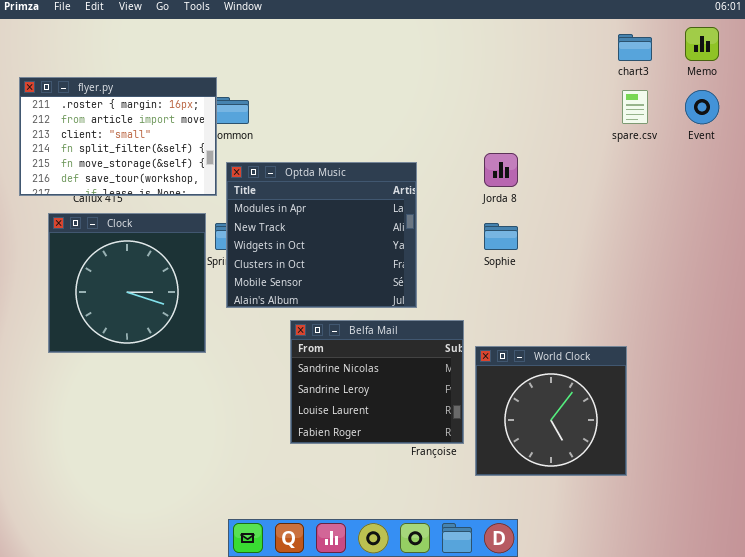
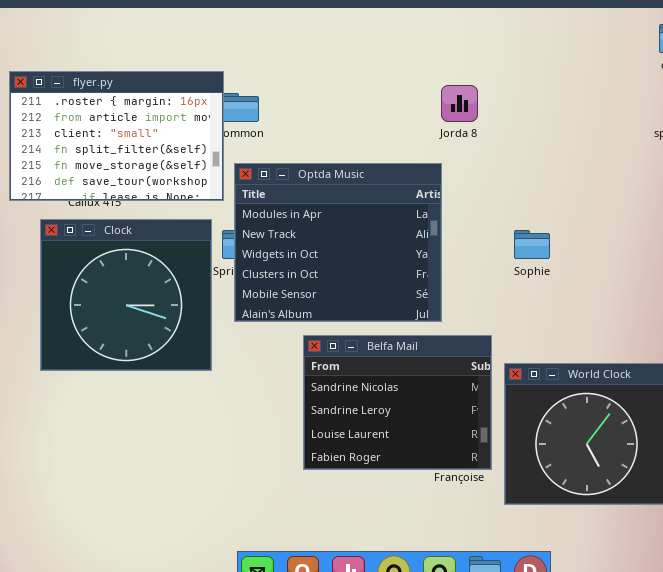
Jorda 8: [484,153,518,187] -> [441,85,478,122], moved

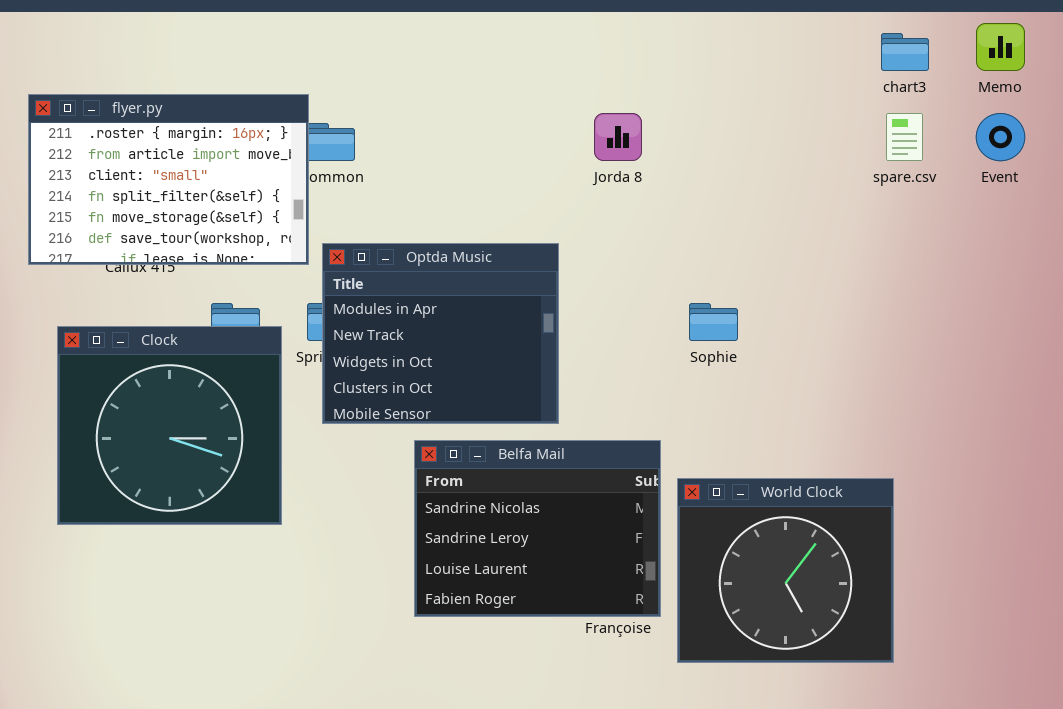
Optda Music: [234,163,442,322] -> [322,243,559,424], resized
Clock: [40,219,212,371] -> [57,326,282,525], moved

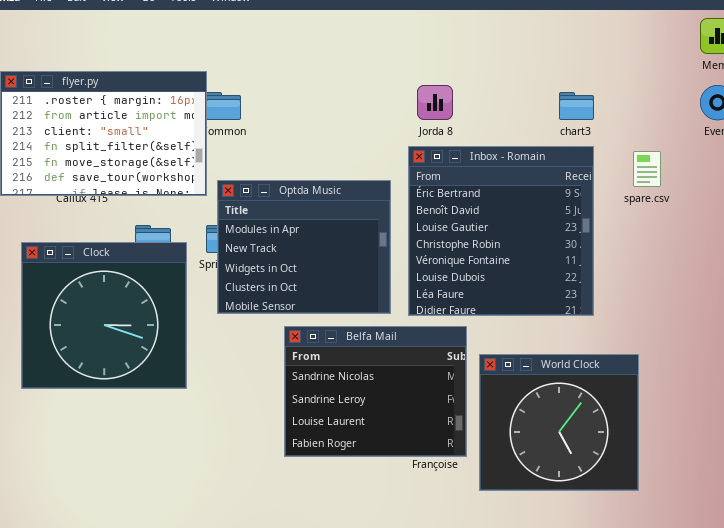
chart3: [881,33,929,71] -> [559,92,594,120], moved
spare.csv: [886,113,923,161] -> [633,151,661,187], moved
Inbox - Romain: none -> [408,146,594,316], opened

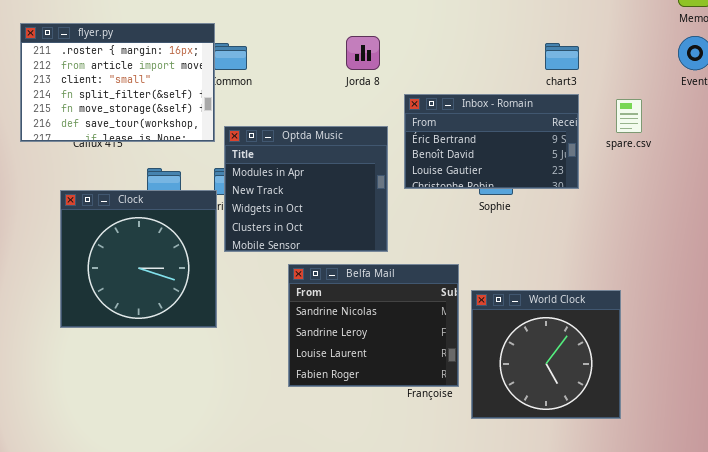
Jorda 8: [417,85,453,120] -> [346,36,380,70], moved
Inbox - Romain: [408,146,594,316] -> [404,94,579,189], resized
Clock: [21,242,187,389] -> [60,190,217,328], moved

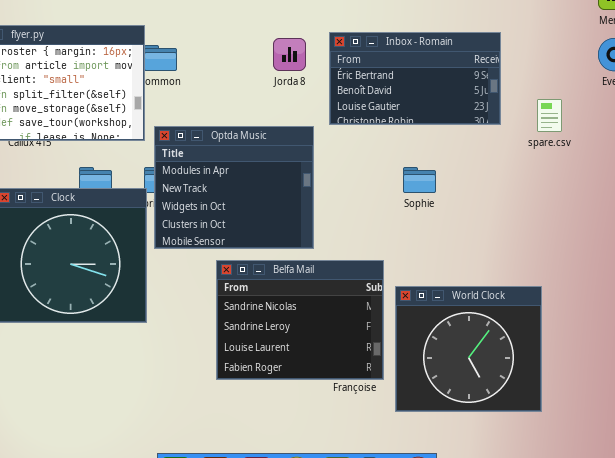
Inbox - Romain: [404,94,579,189] -> [329,32,501,125], moved

